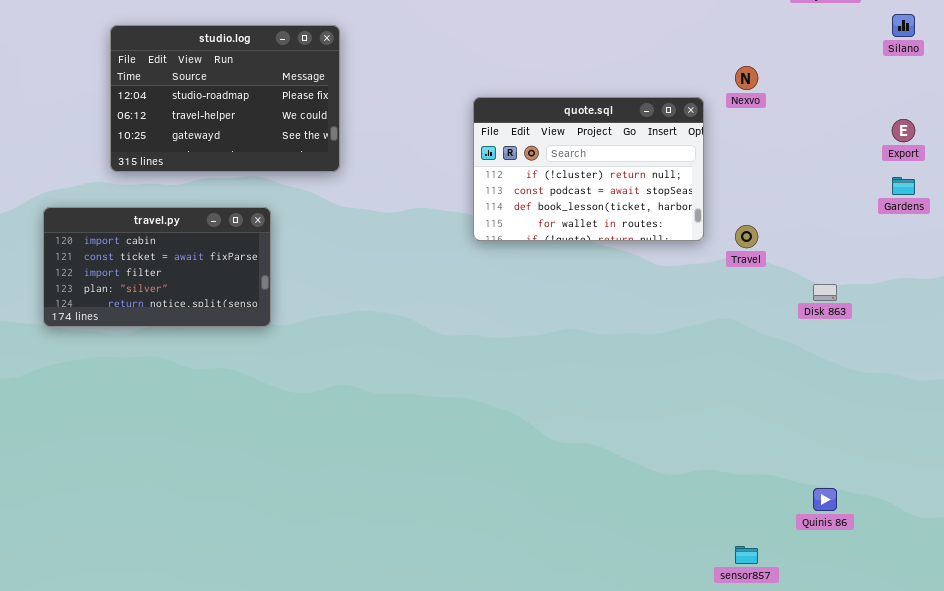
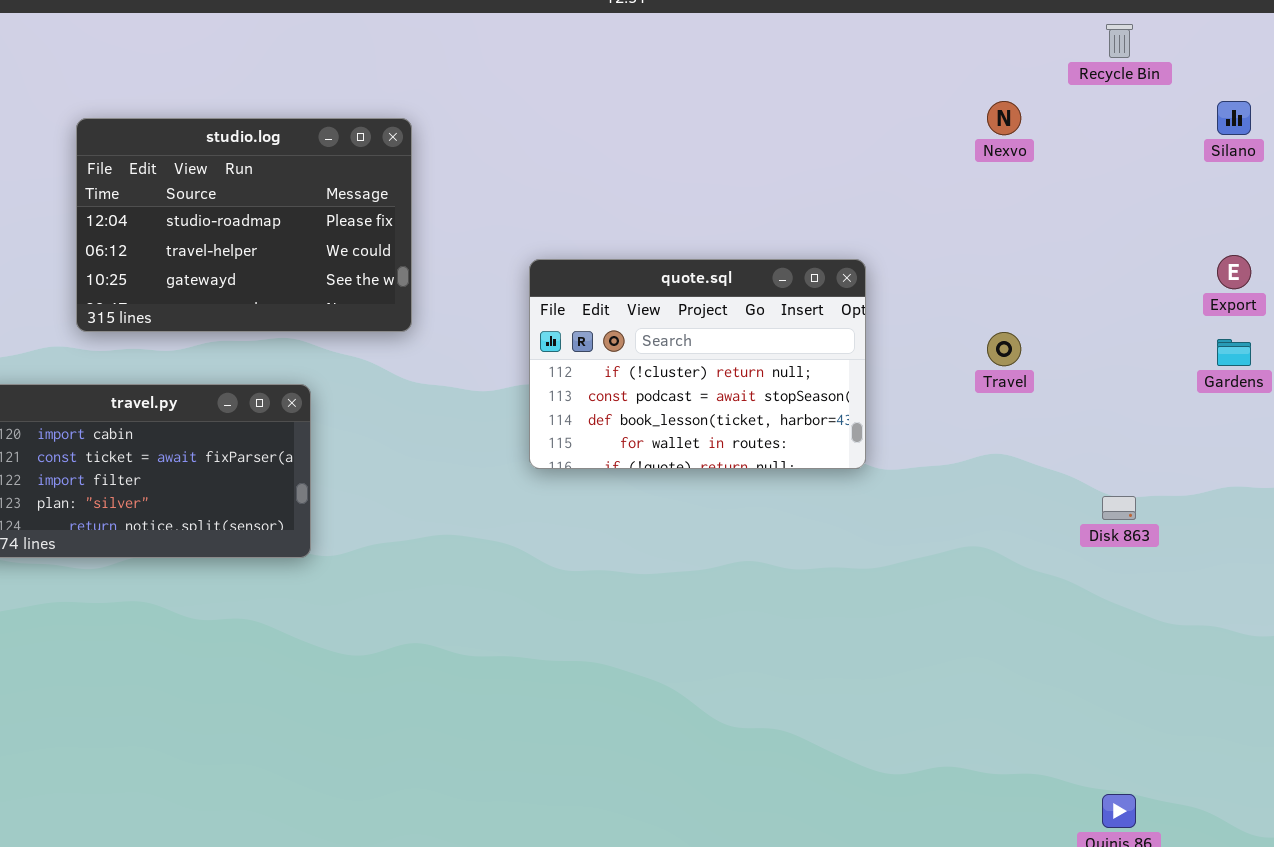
Nexvo: [735,66,758,90] -> [987,101,1021,135], moved
quote.sql: [473,97,704,241] -> [529,259,866,469], moved
Travel: [735,225,758,248] -> [987,332,1021,366], moved

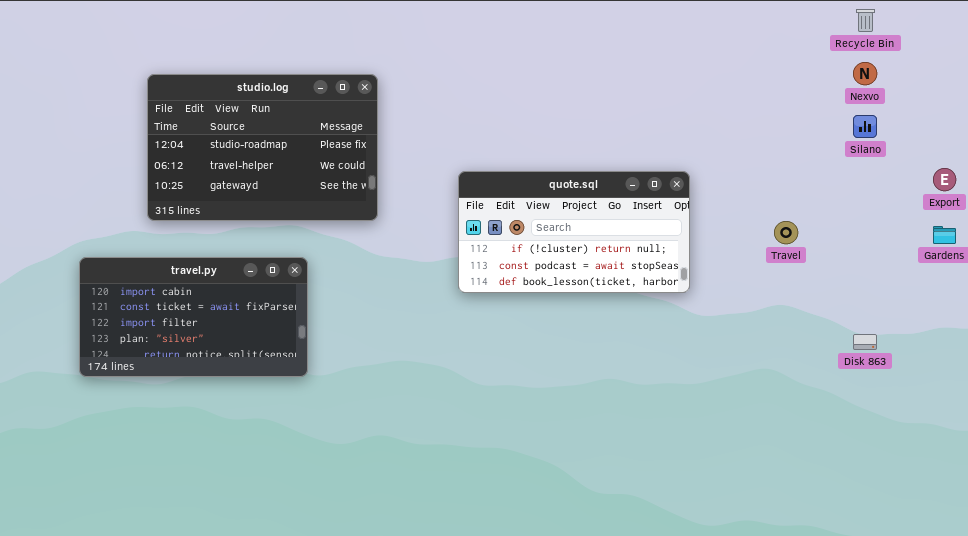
Nexvo: [987,101,1021,135] -> [853,62,877,85], moved
Silano: [1217,101,1251,135] -> [853,115,877,138], moved
quote.sql: [529,259,866,469] -> [458,171,690,293], resized

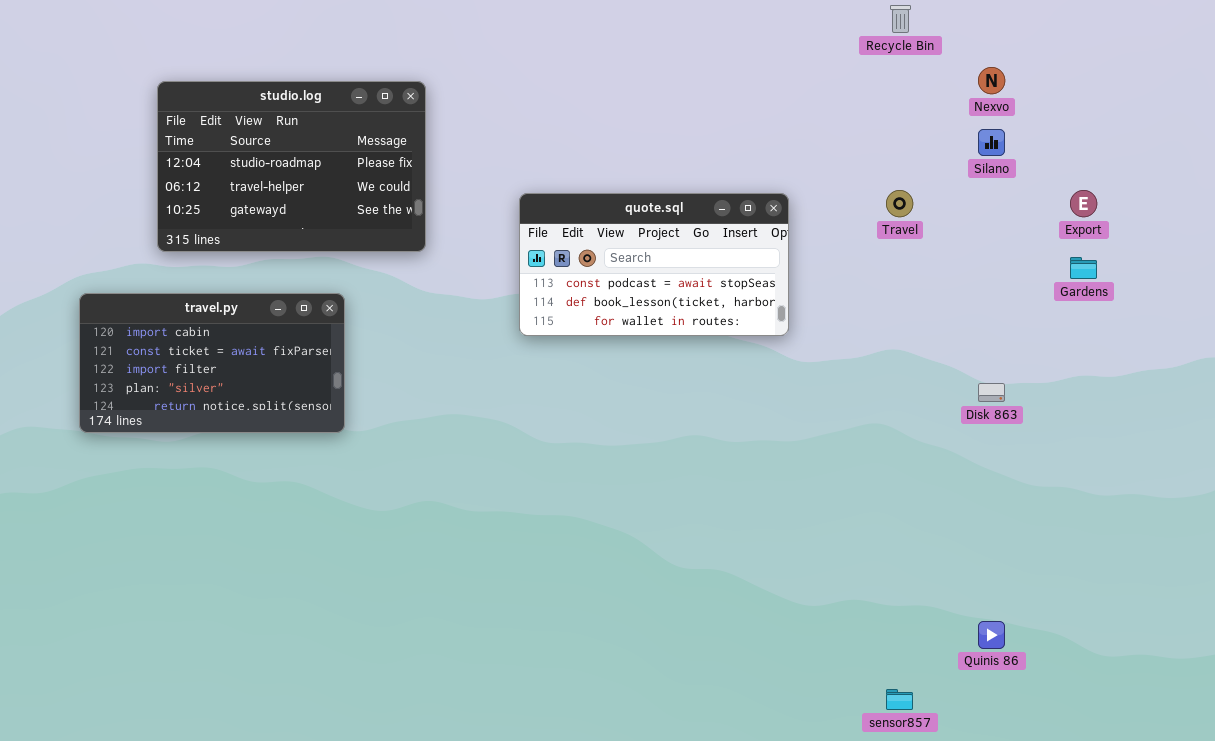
Recycle Bin: [856,9,875,32] -> [890,5,911,33], moved
quote.sql: [458,171,690,293] -> [519,193,789,336], scrolled down 1 row
Travel: [774,221,798,244] -> [886,190,913,217], moved

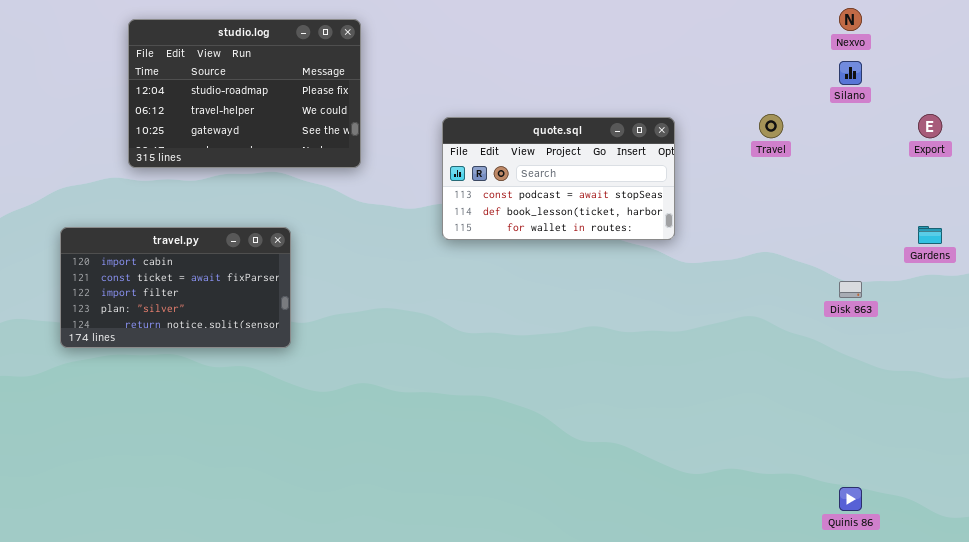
Gardens: [1070,257,1097,279] -> [918,226,942,244], moved
travel.py: [79,293,345,433] -> [60,227,291,348], moved

